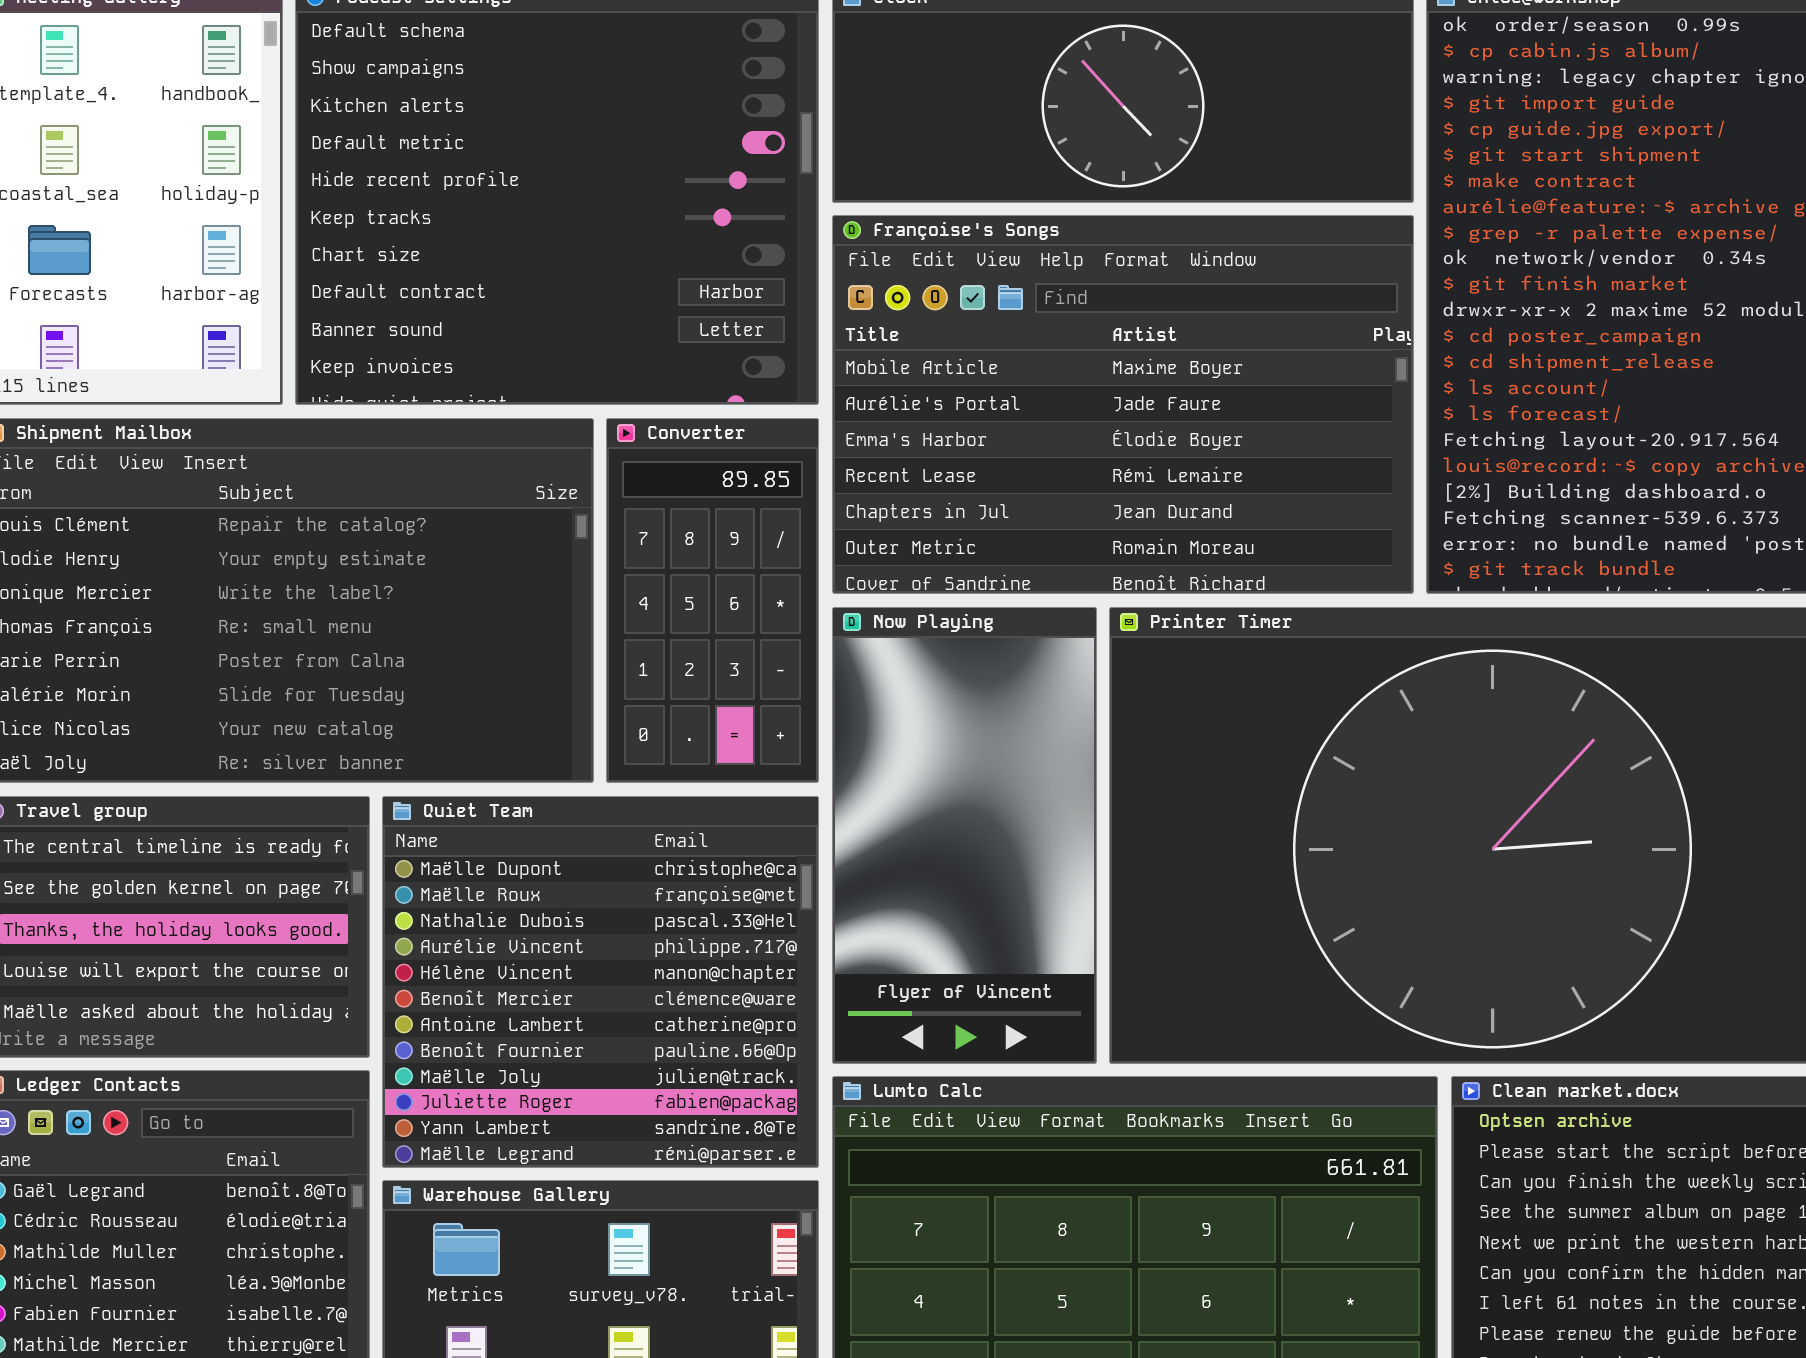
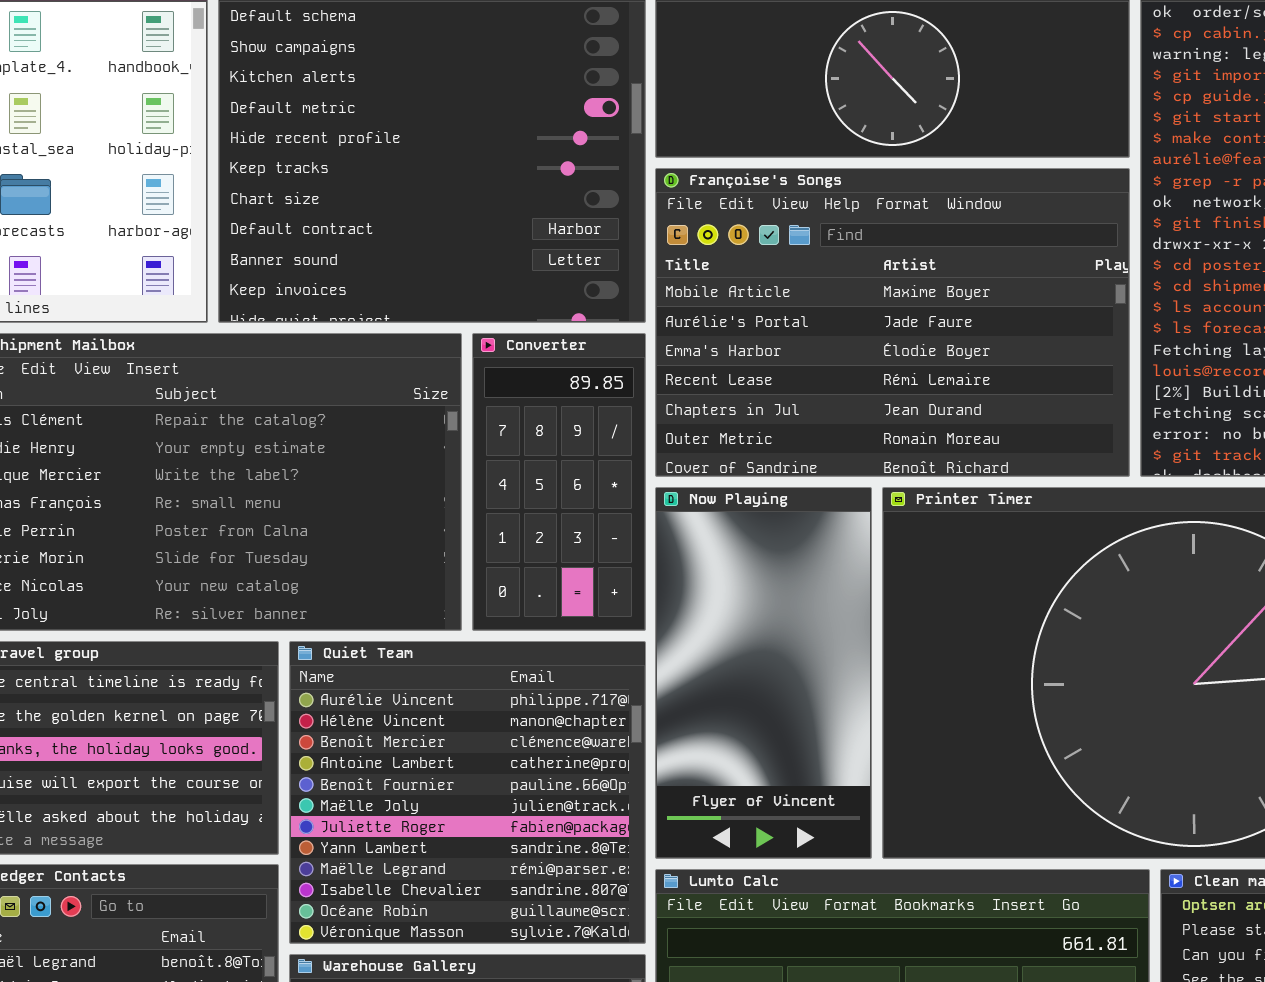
Quiet Team: [382,796,819,1168] -> [289,641,646,944], scrolled down 3 rows

